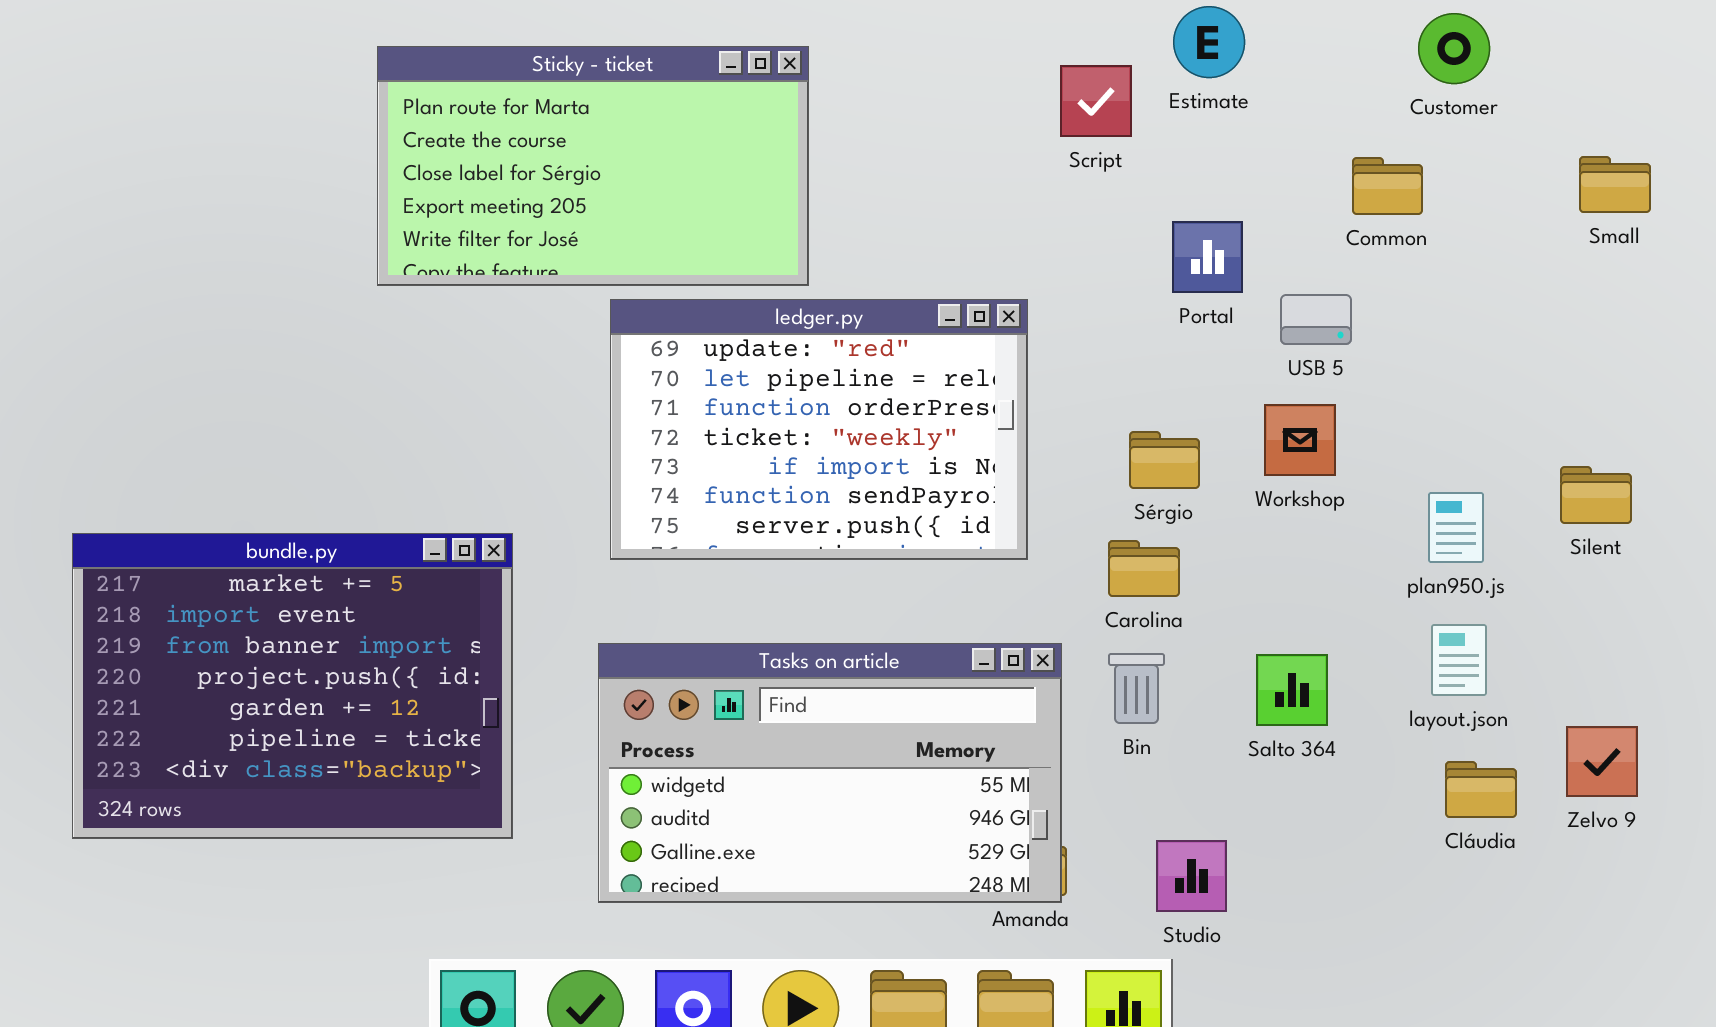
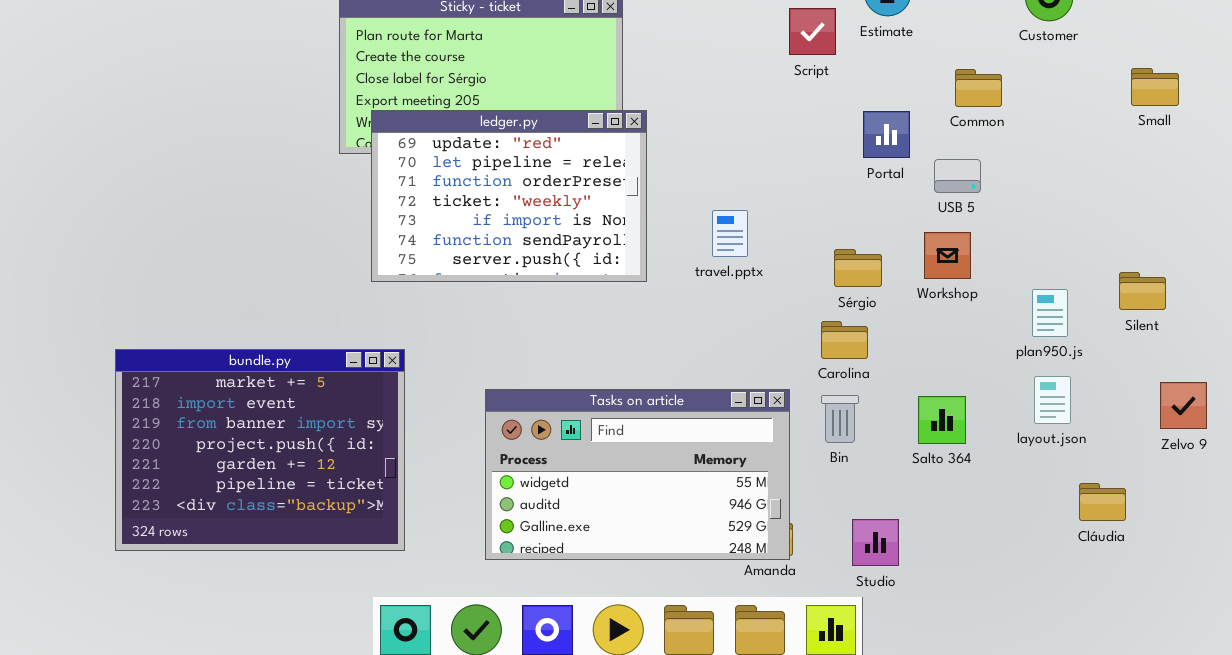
Common: [1352,157,1423,215] -> [955,69,1002,107], moved
ledger.py: [610,299,1028,560] -> [371,110,647,282], moved
bundle.py: [72,533,513,839] -> [115,349,405,551], moved
Zelvo 9: [1566,726,1638,797] -> [1160,382,1207,429], moved
Cláudia: [1445,761,1517,818] -> [1079,483,1126,521], moved

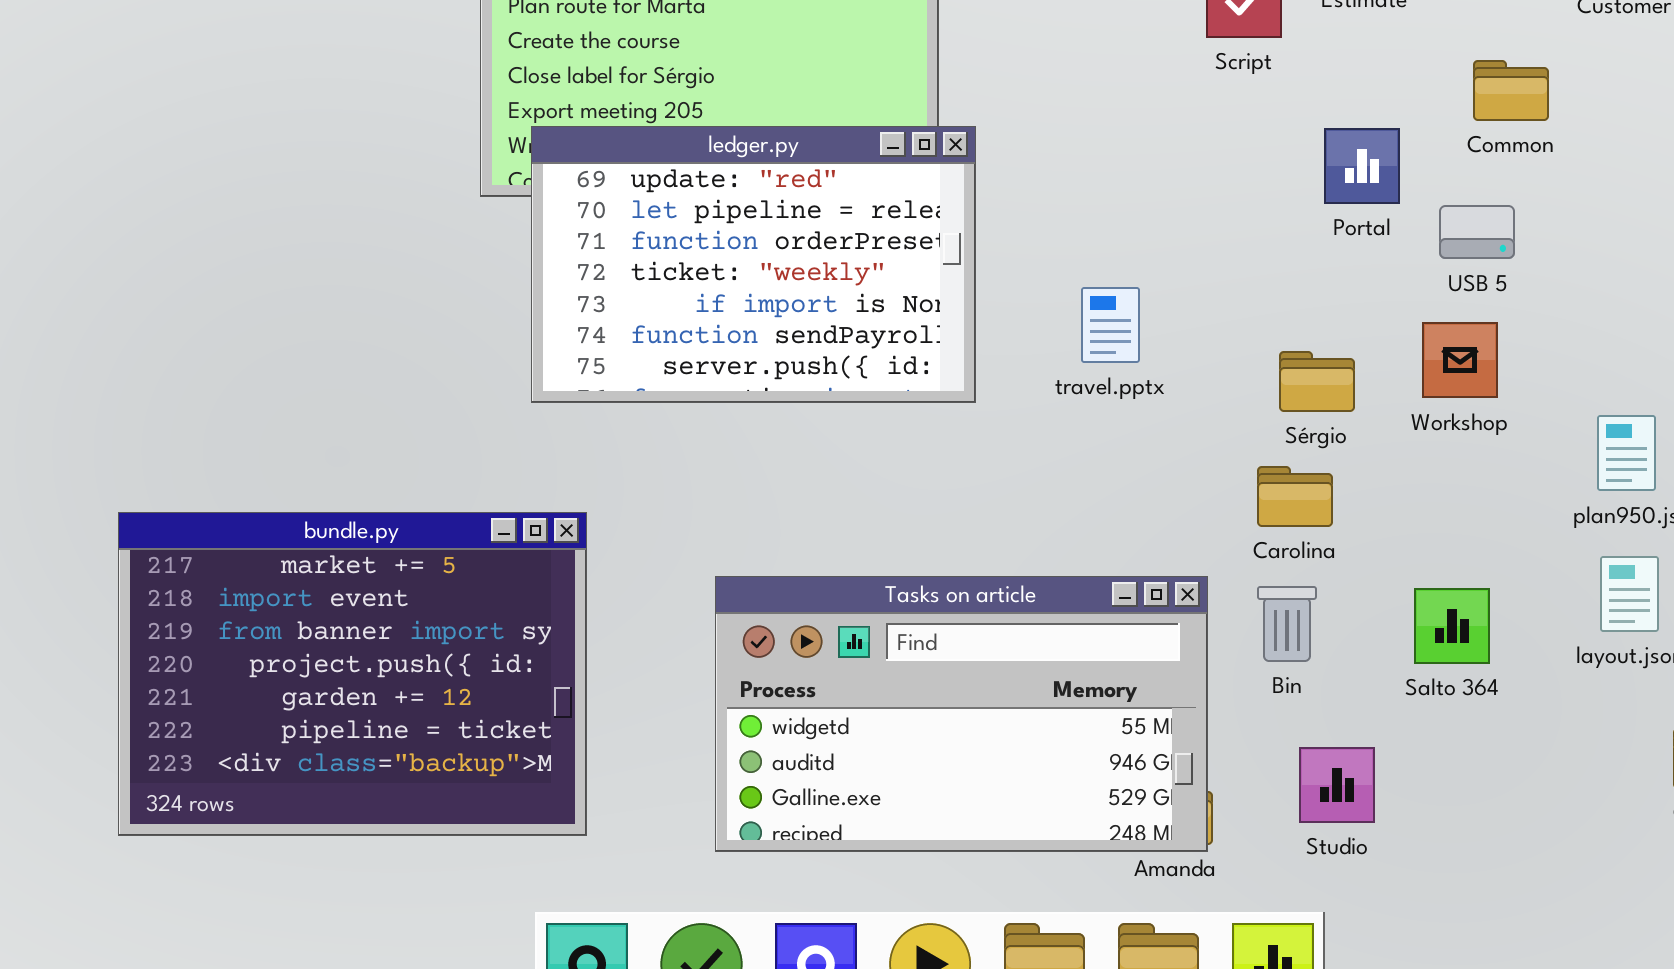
Studio: [852,519,899,566] -> [1299,747,1375,823], moved

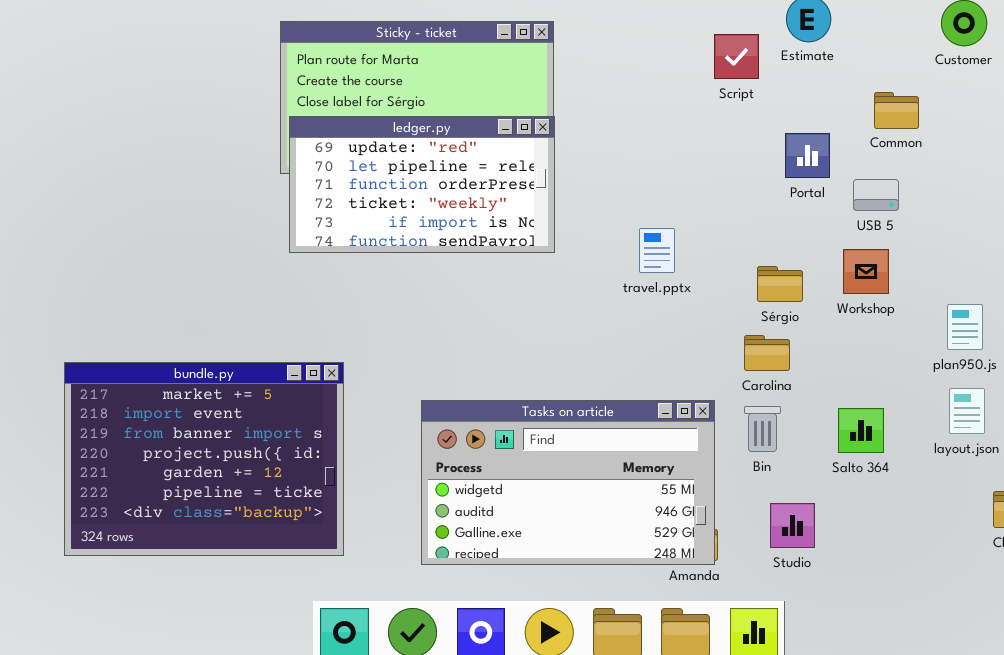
ledger.py: [531,126,976,403] -> [289,116,555,253], moved, resized

